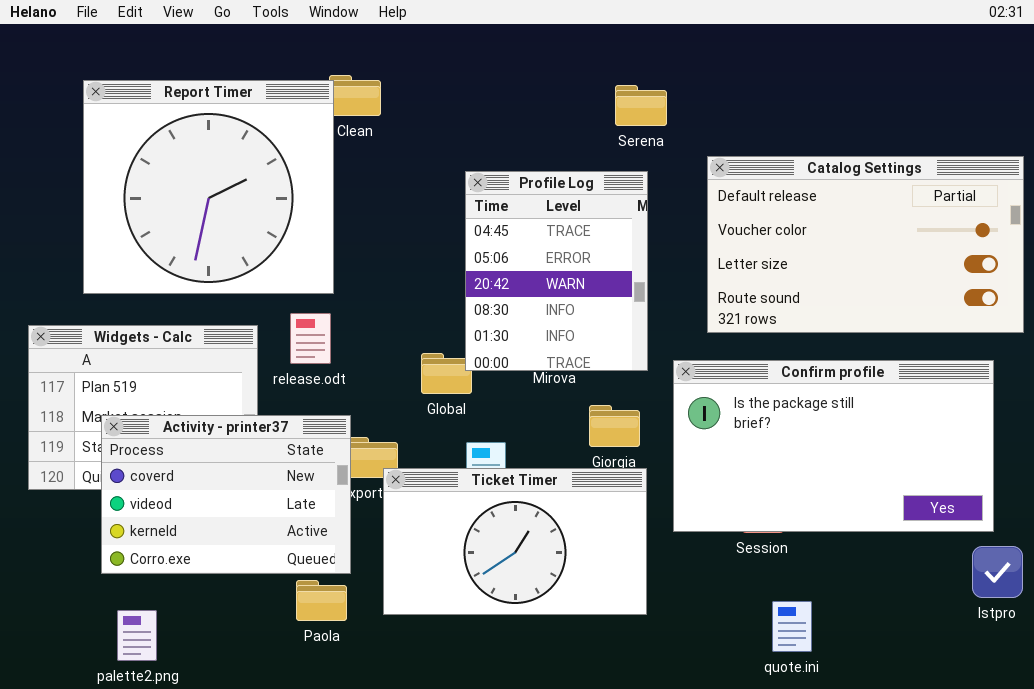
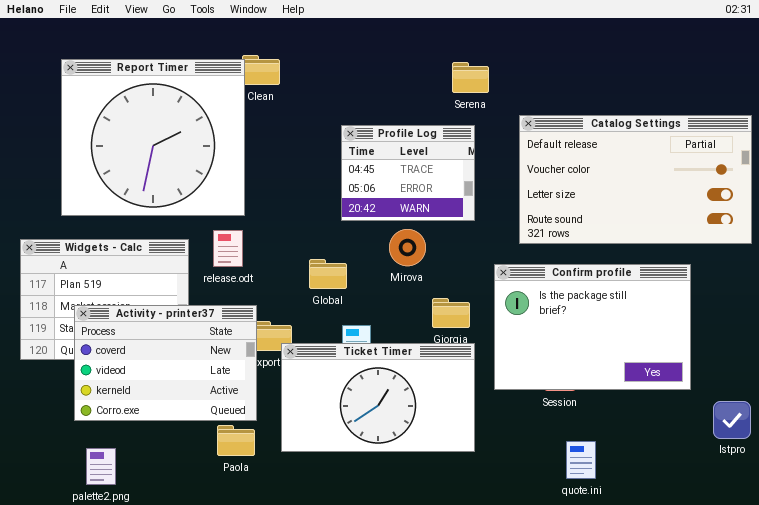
Profile Log: [465,171,648,371] -> [341,125,475,221], resized
Confirm profile: [673,360,994,532] -> [494,264,691,390], resized

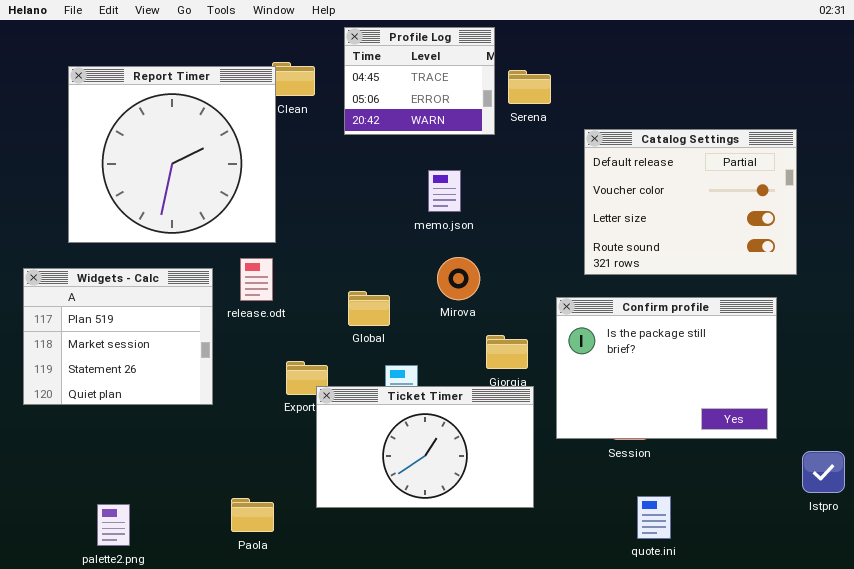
Catalog Settings: [519,115,752,244] -> [584,129,797,275], resized
Profile Log: [341,125,475,221] -> [344,27,495,135], moved
Activity - printer37: [74,305,257,421] -> none, closed
Paola: [217,425,255,456] -> [231,498,274,532], moved

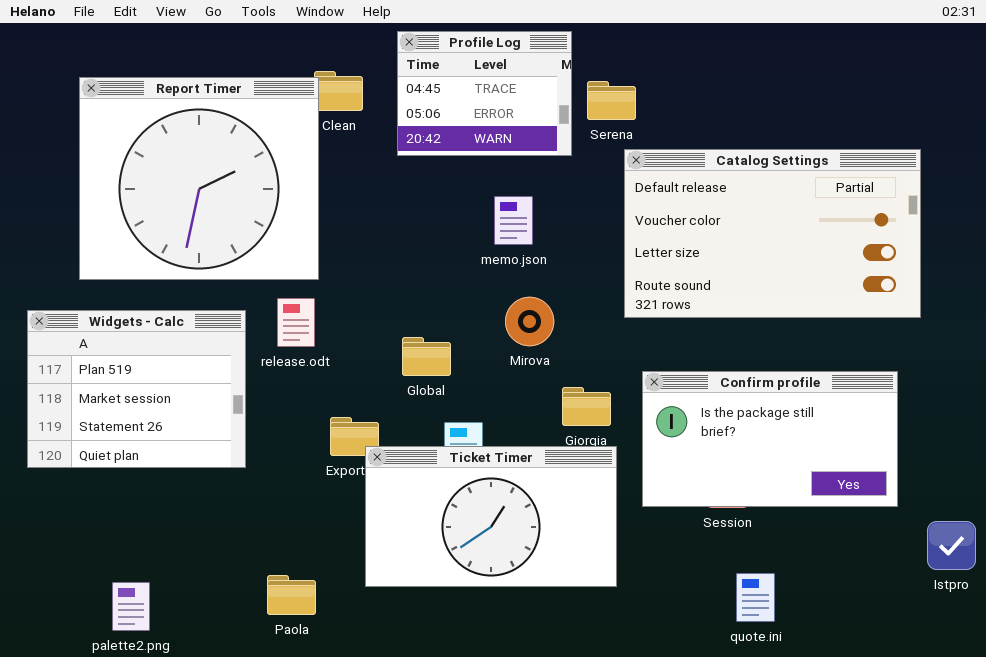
Catalog Settings: [584,129,797,275] -> [624,149,921,318], resized
Confirm profile: [556,297,777,439] -> [642,371,898,507], resized

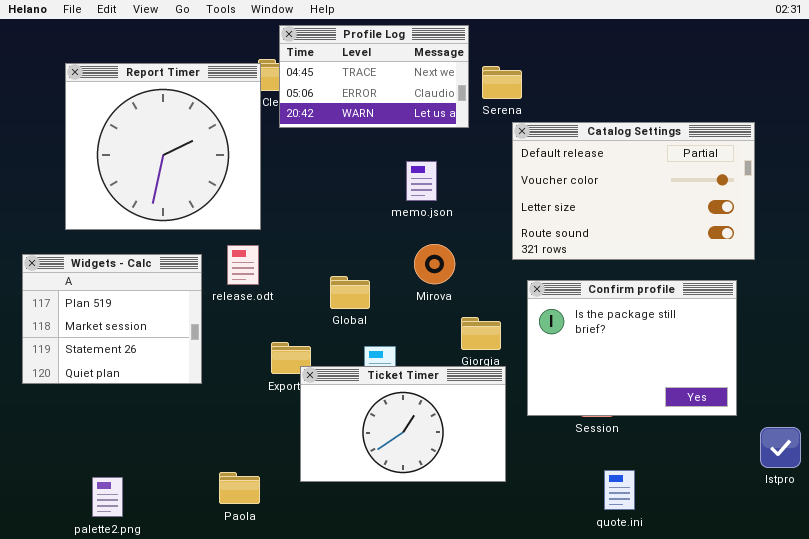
Profile Log: [397,31,572,156] -> [279,25,469,128], resized
Confirm profile: [642,371,898,507] -> [527,280,737,416], resized

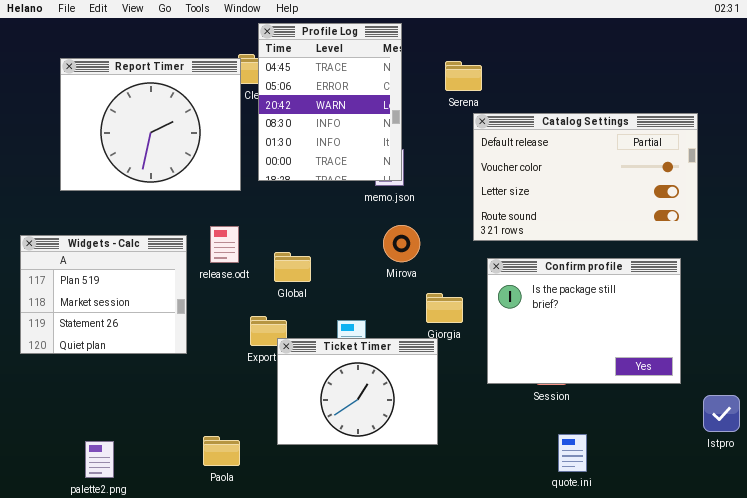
Profile Log: [279,25,469,128] -> [258,23,402,181], resized
Report Timer: [65,63,261,230] -> [60,58,241,191], resized
Global: [330,276,370,309] -> [274,252,311,282], moved
Ticket Timer: [300,366,506,482] -> [277,338,438,445], resized

